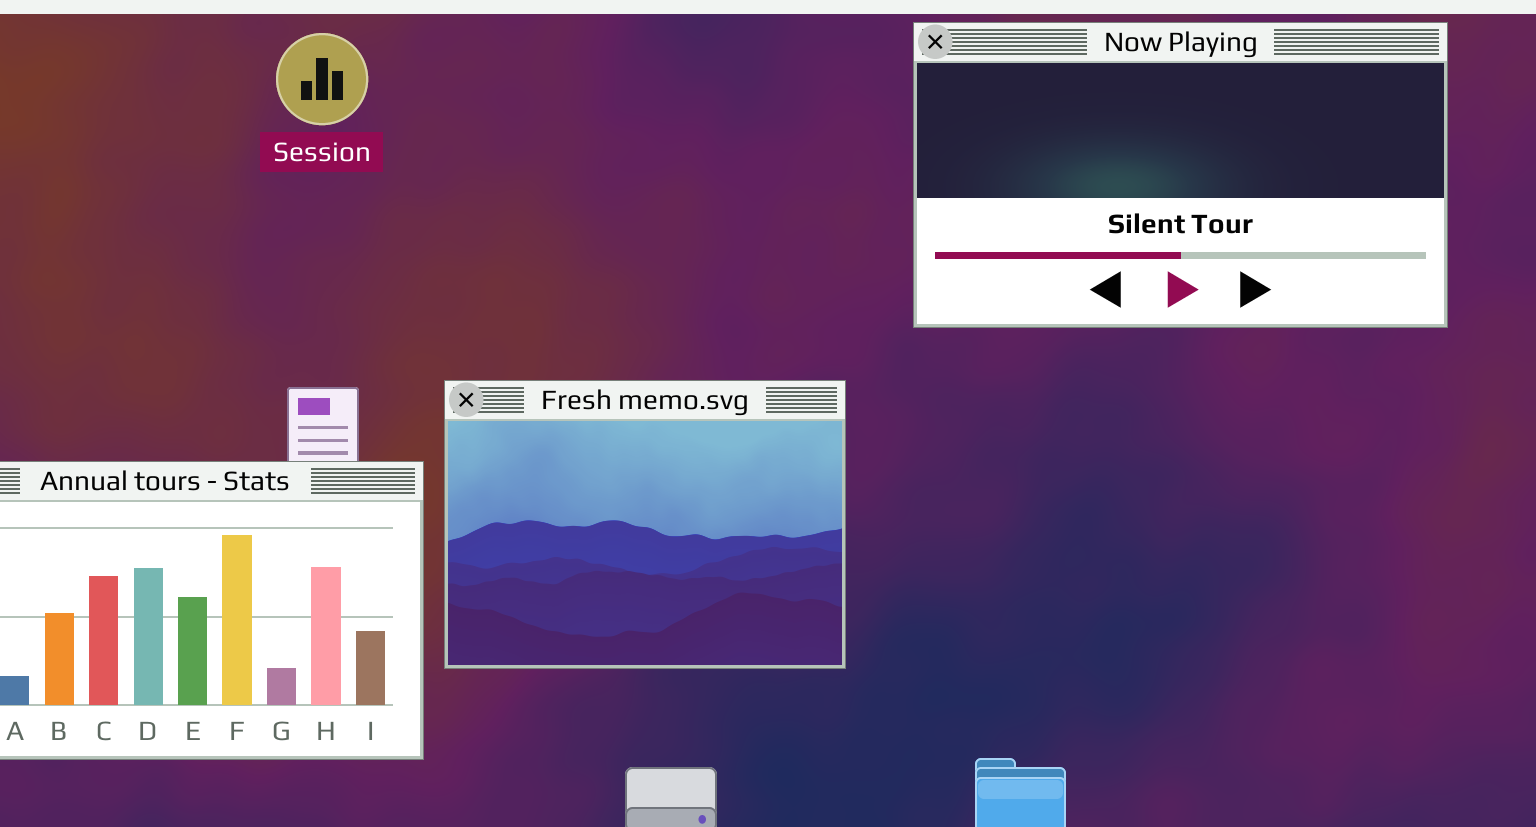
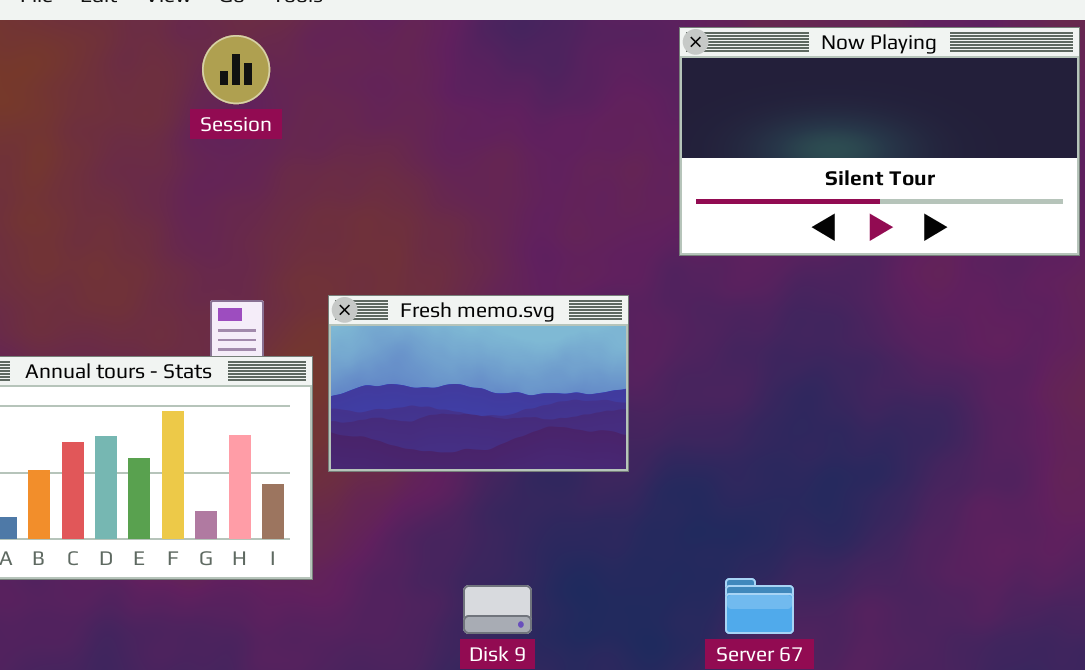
Fresh memo.svg: [444,380,846,669] -> [328,295,629,472], resized

